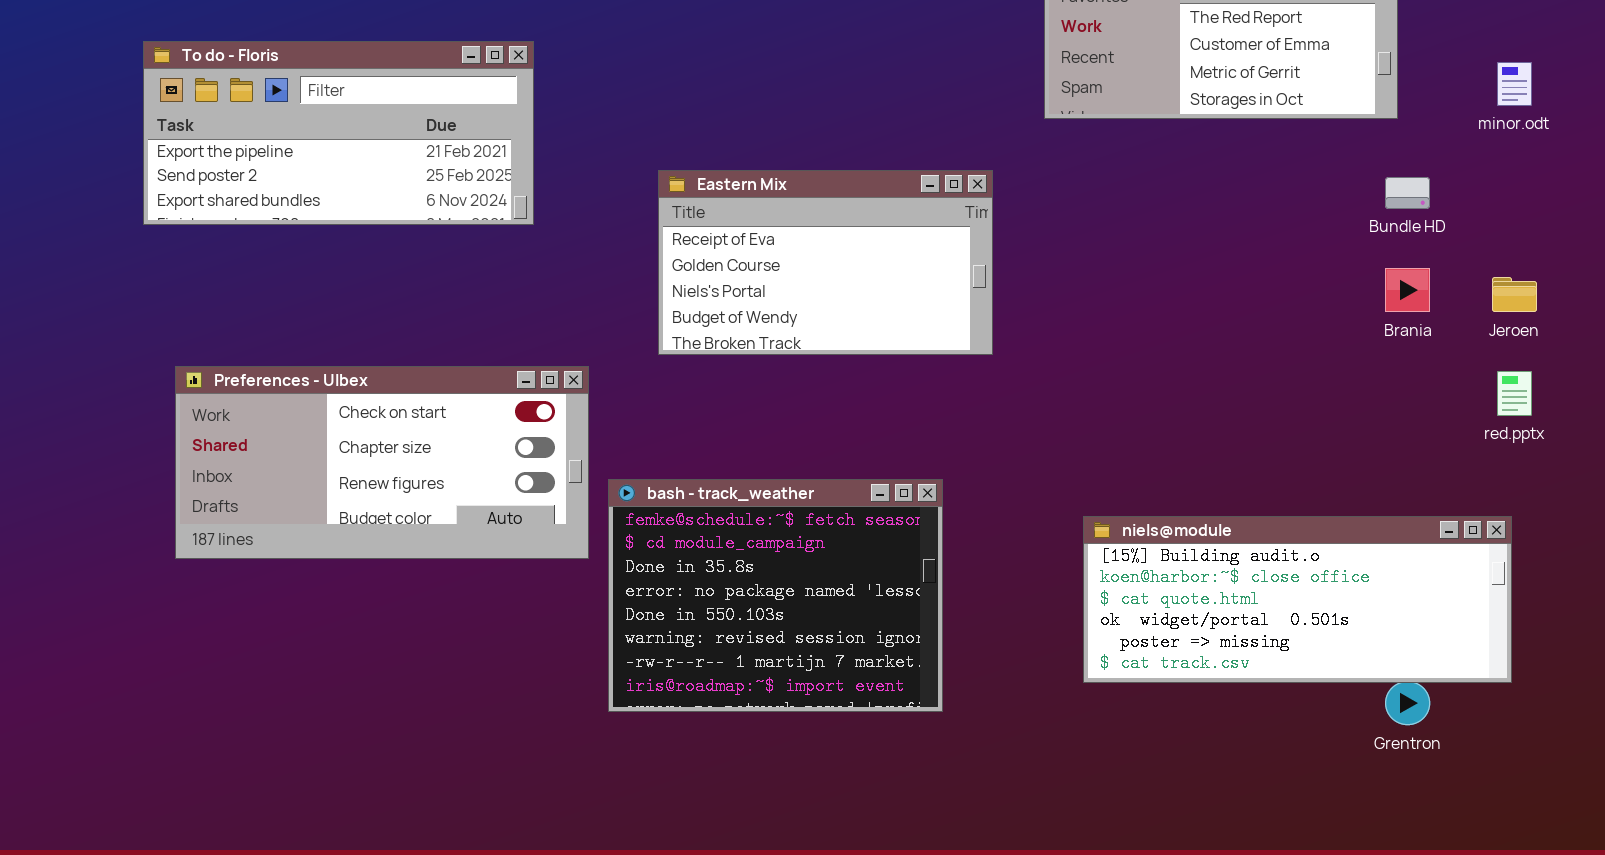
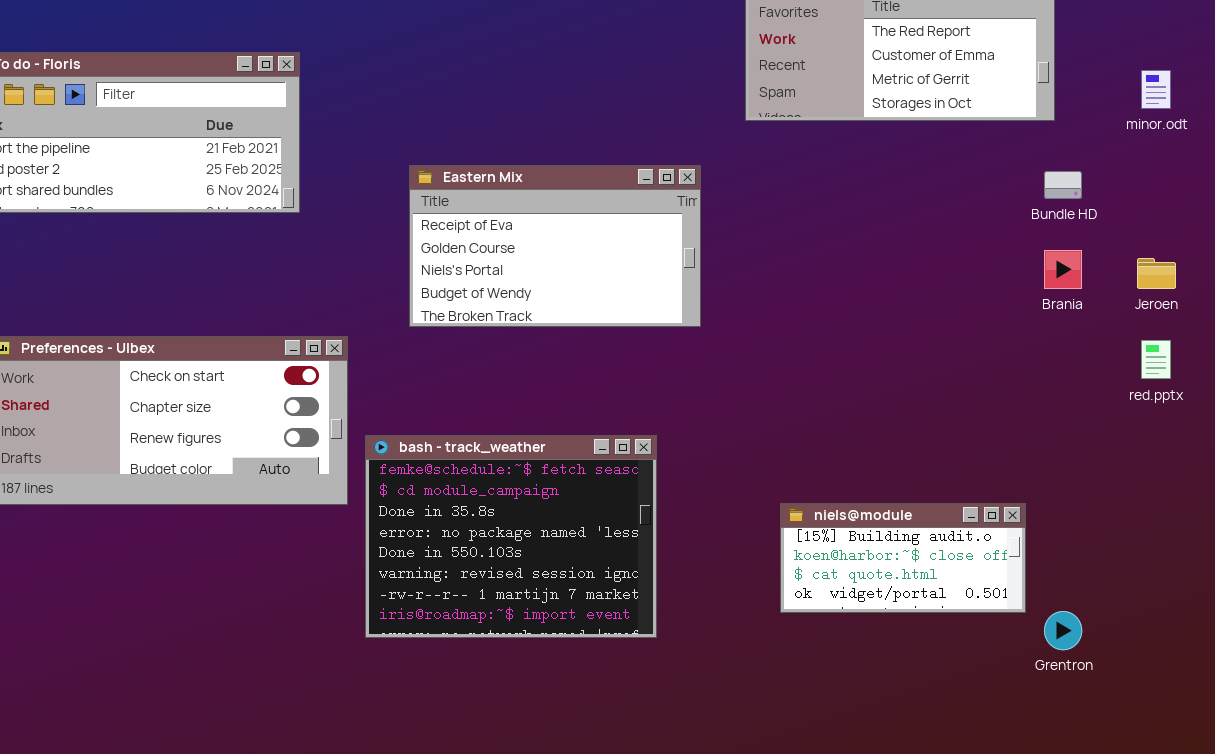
niels@module: [1083,516,1512,683] -> [780,503,1026,613], resized

